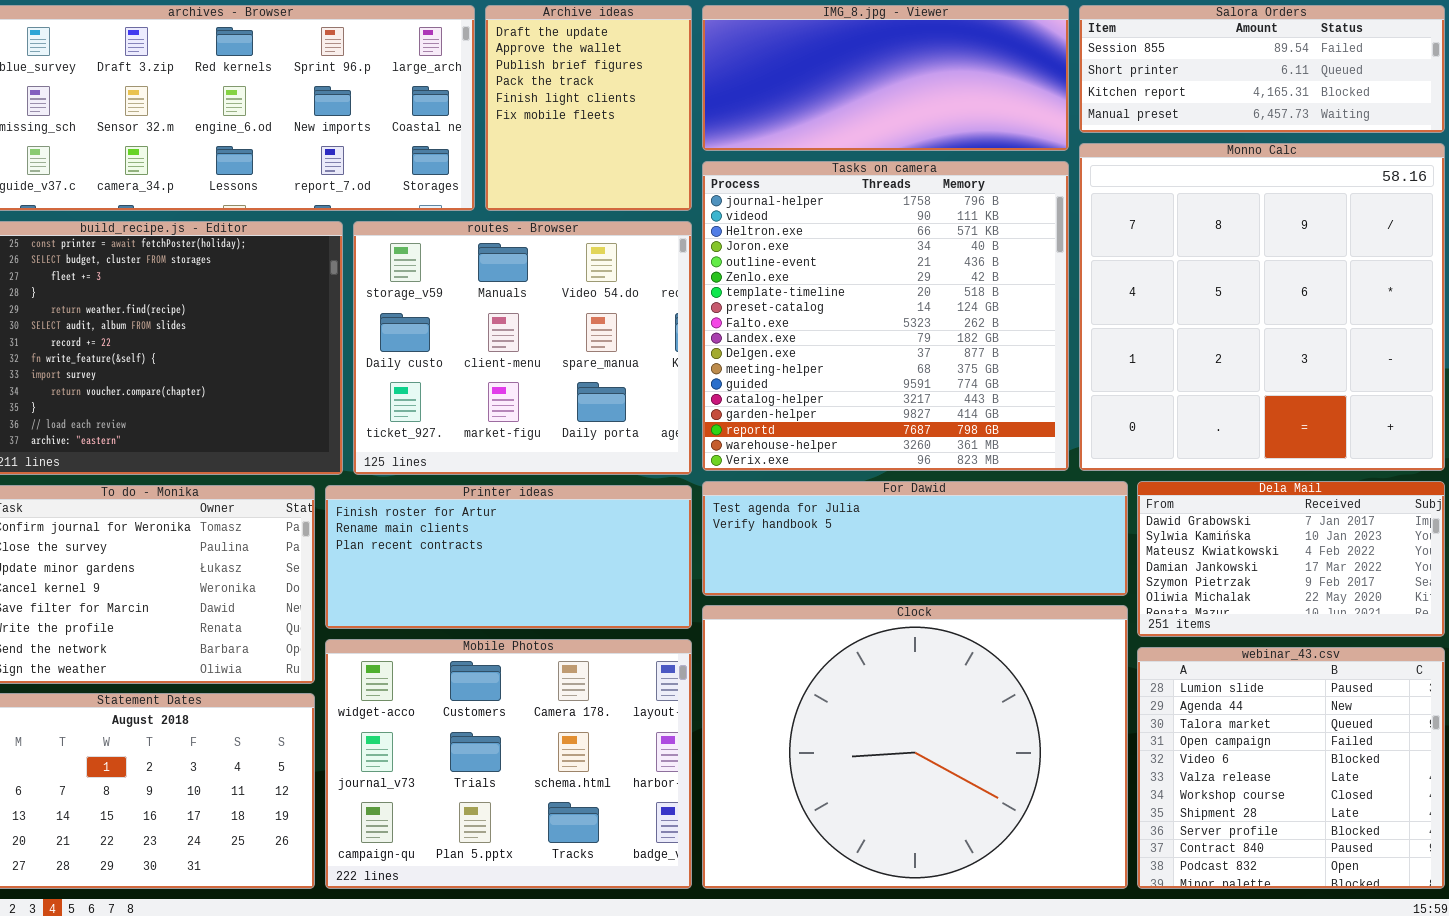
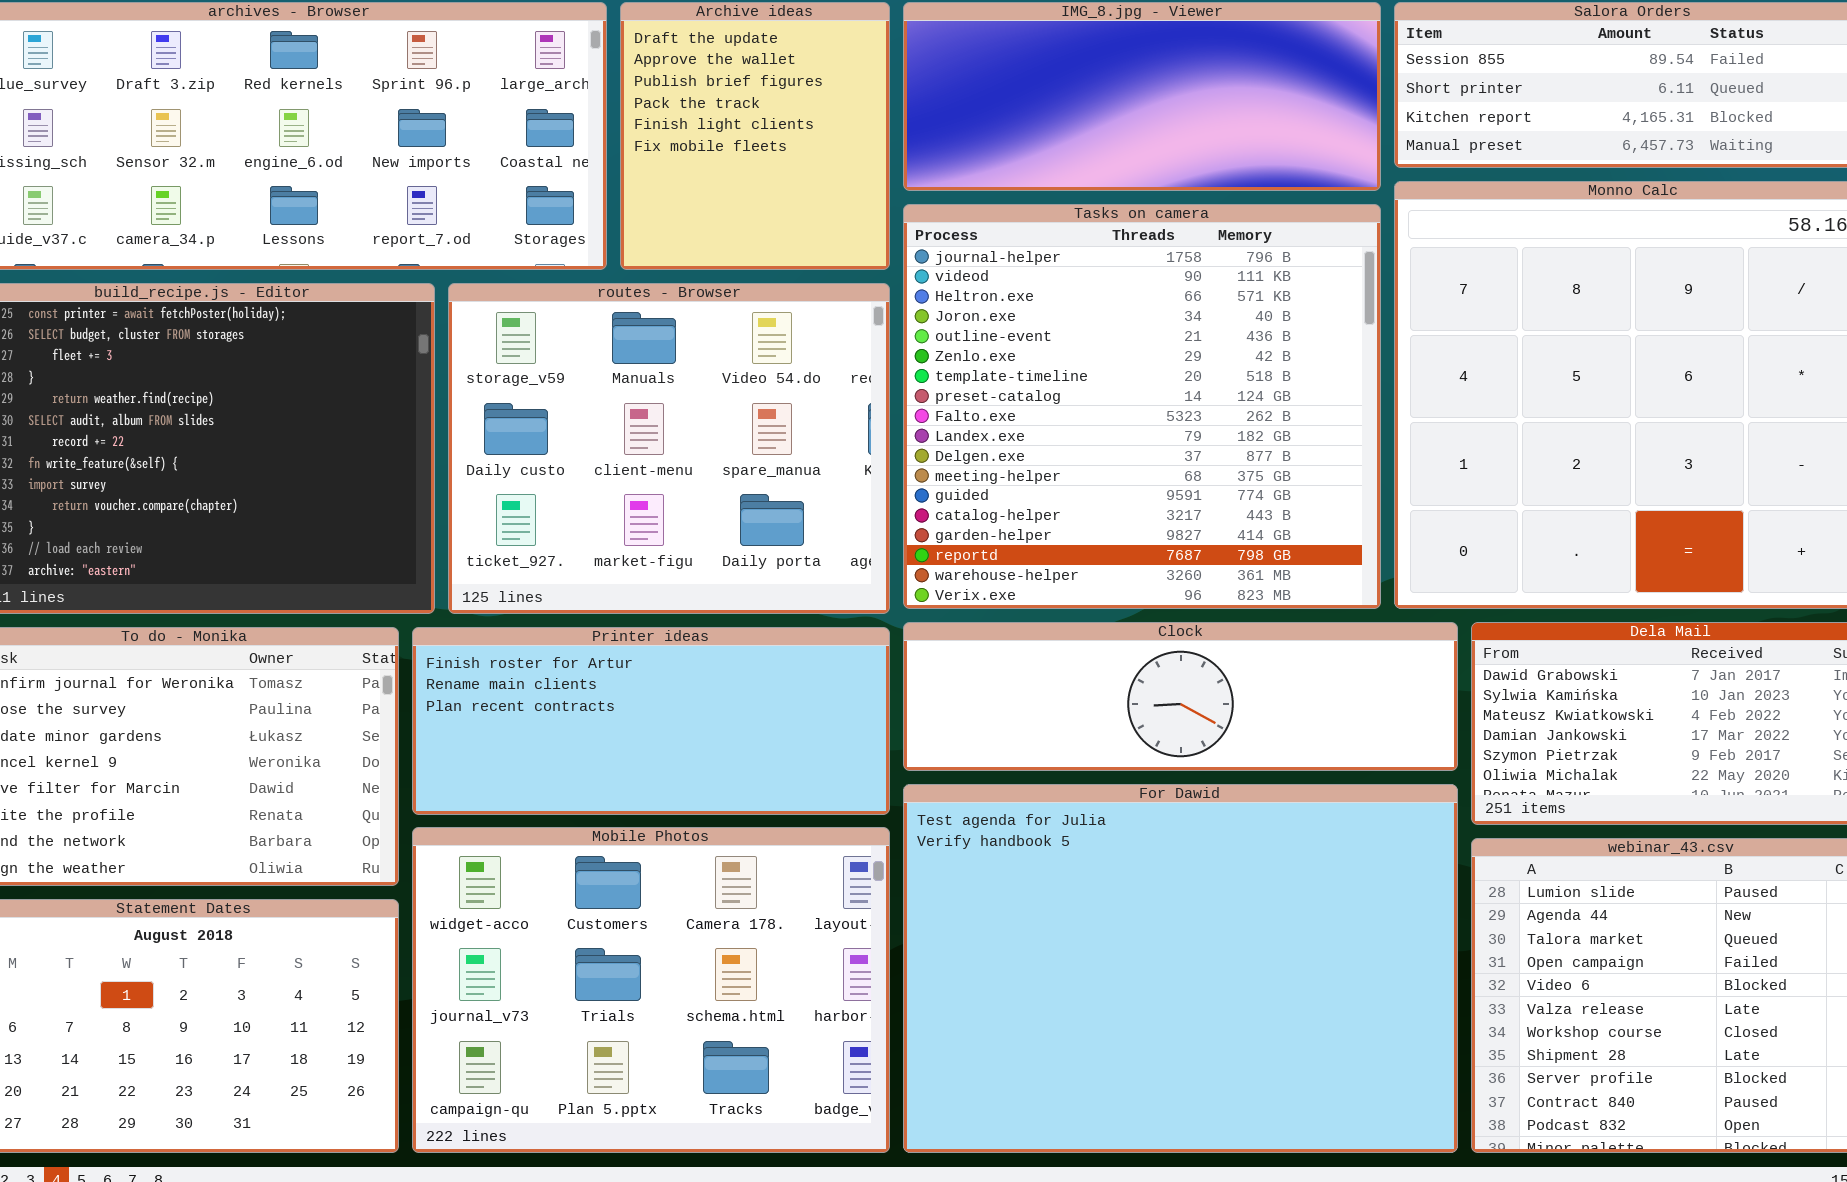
For Dawid: [702,481,1128,596] -> [903,784,1458,1153], moved, resized
Clock: [702,605,1128,889] -> [903,622,1458,771], moved, resized

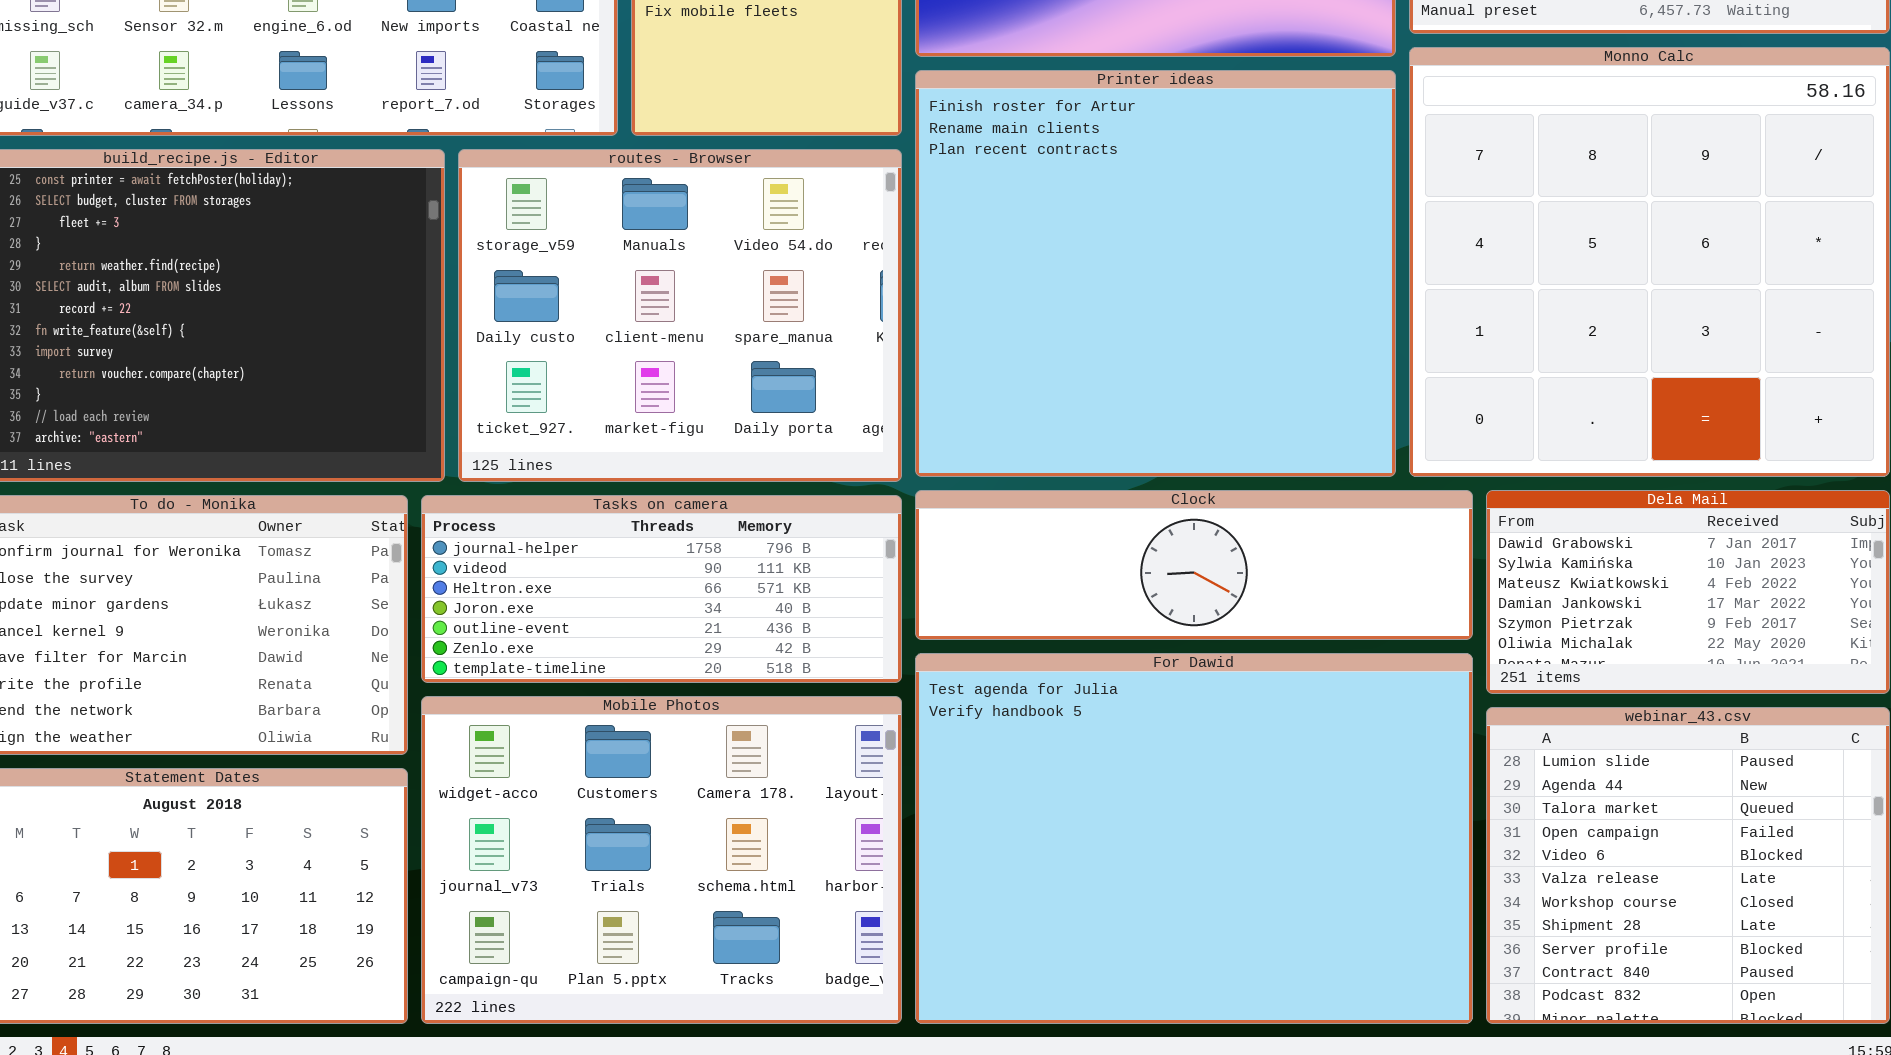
Tasks on camera: [903,204,1381,609] -> [421,495,902,683], moved, resized
Printer ideas: [412,627,890,815] -> [915,70,1396,477], moved, resized

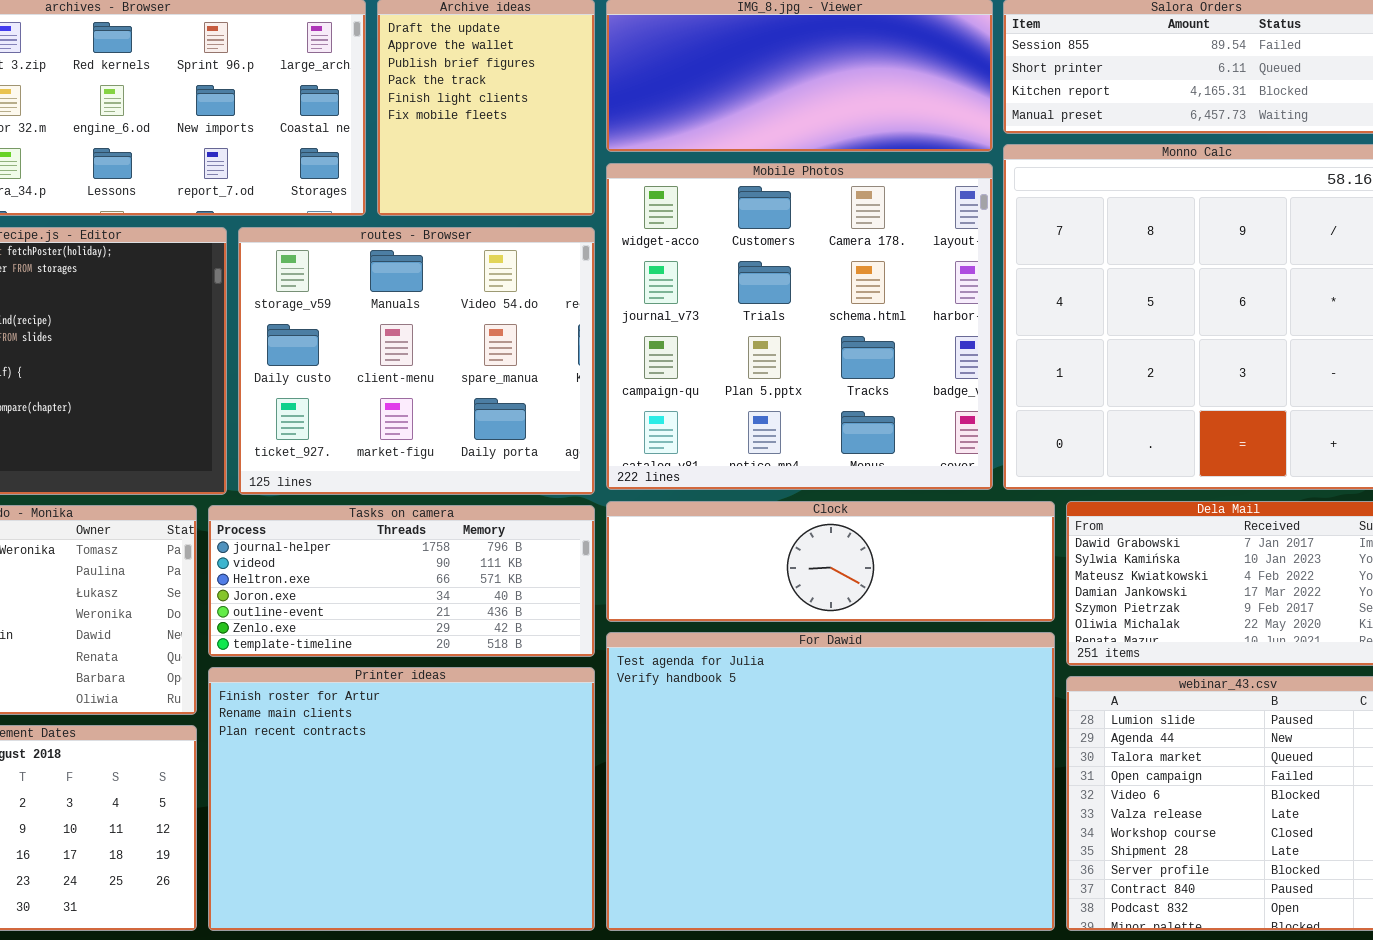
Printer ideas: [915,70,1396,477] -> [208,667,595,931], moved, resized
Mobile Photos: [421,696,902,1024] -> [606,163,993,490], moved, resized

